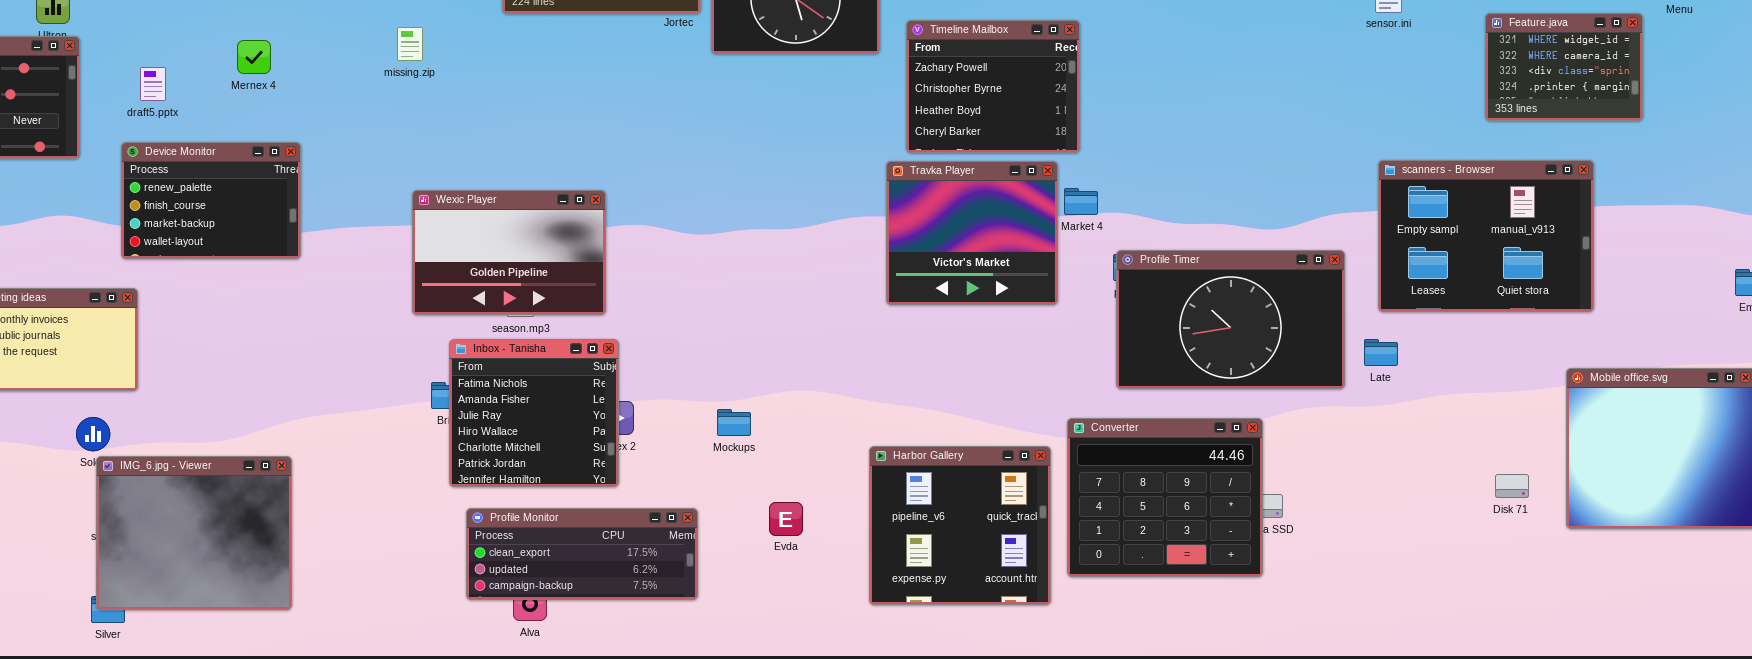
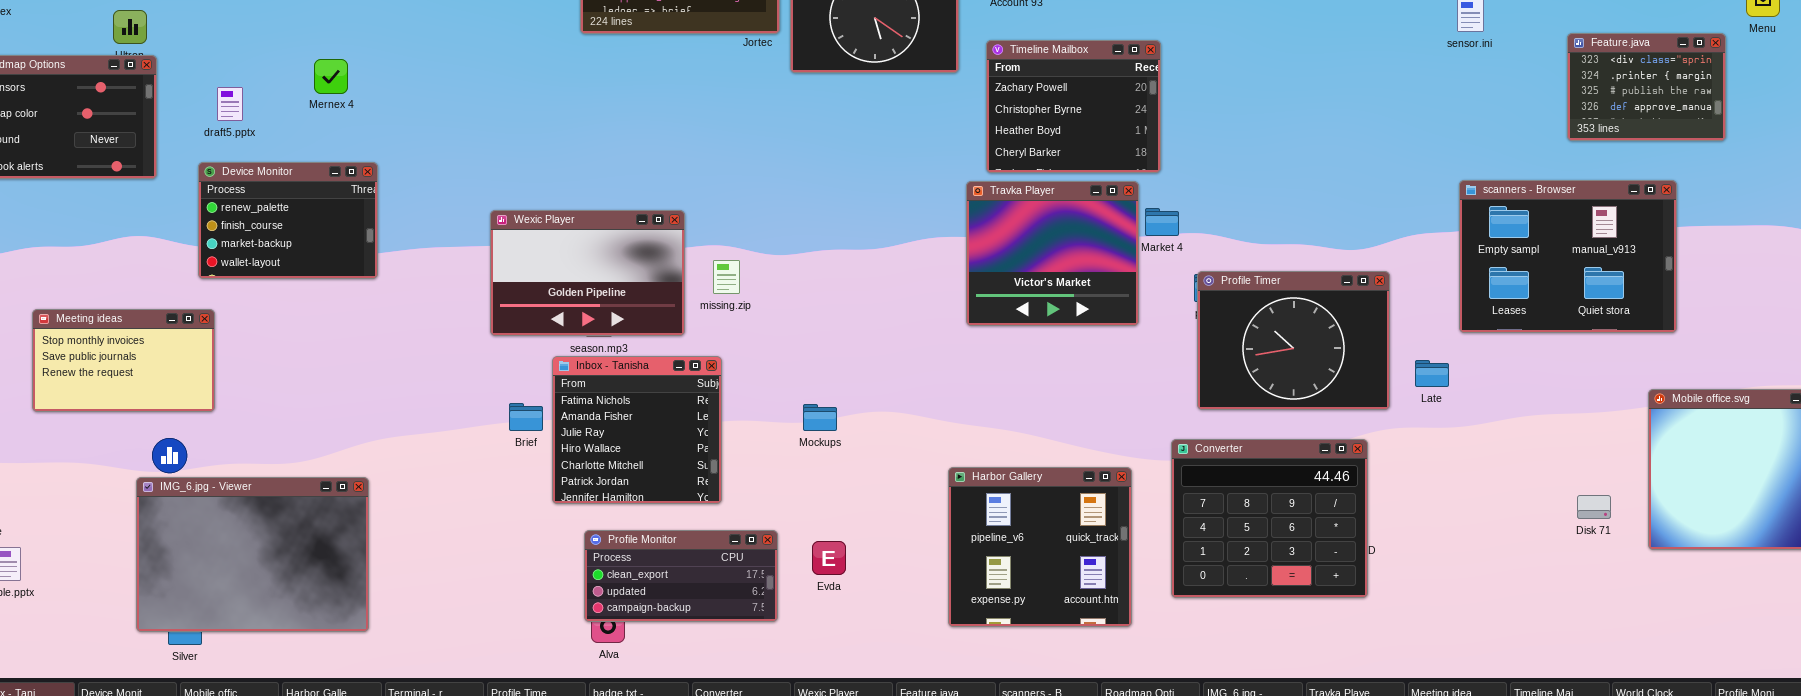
Feature.java: [1485,13,1643,121] -> [1567,33,1726,141], scrolled down 2 rows
missing.zip: [397,27,423,61] -> [713,260,740,294], moved
Profile Timer: [1116,250,1345,389] -> [1197,271,1390,410], resized
Inbox - Tanisha: [449,339,619,487] -> [552,356,722,504], moved
Late: [1364,339,1398,366] -> [1415,360,1449,387], moved
Mockups: [717,409,751,436] -> [803,404,837,431], moved
Converter: [1067,418,1263,577] -> [1171,439,1368,598], moved
IMG_6.jpg - Viewer: [96,456,292,610] -> [136,477,369,632], resized
Evda: [769,502,803,536] -> [812,541,846,575], moved
Profile Monitor: [466,508,698,600] -> [584,530,778,622], resized

